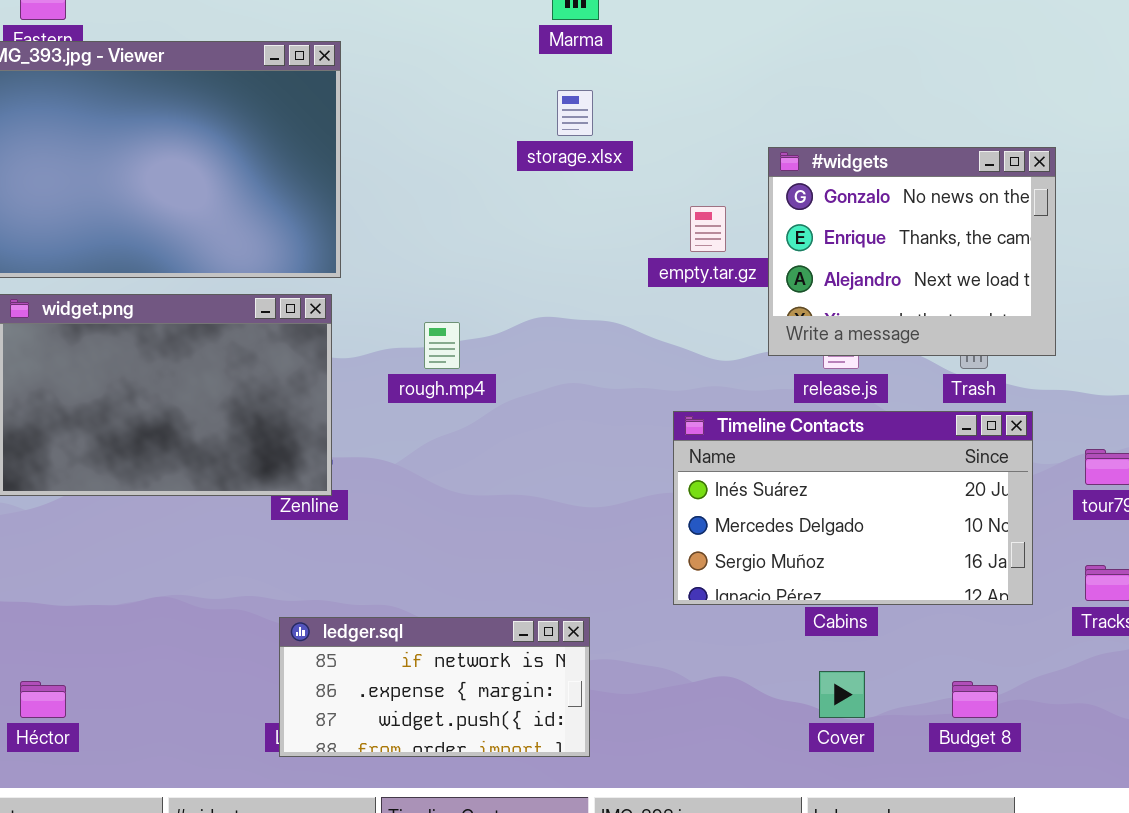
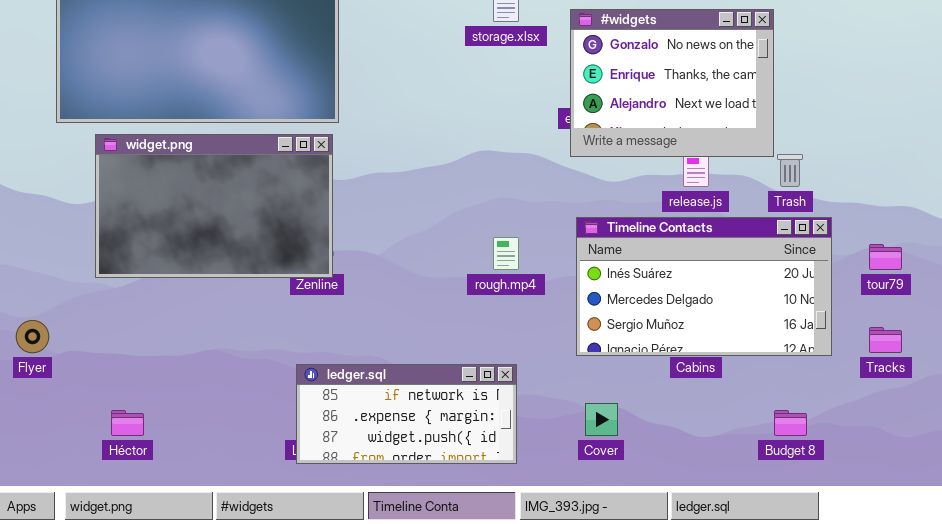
#widgets: [768,147,1056,356] -> [570,9,774,157], moved
rough.mp4: [424,322,460,369] -> [493,237,519,270], moved
Cover: [819,671,865,718] -> [585,403,618,436], moved

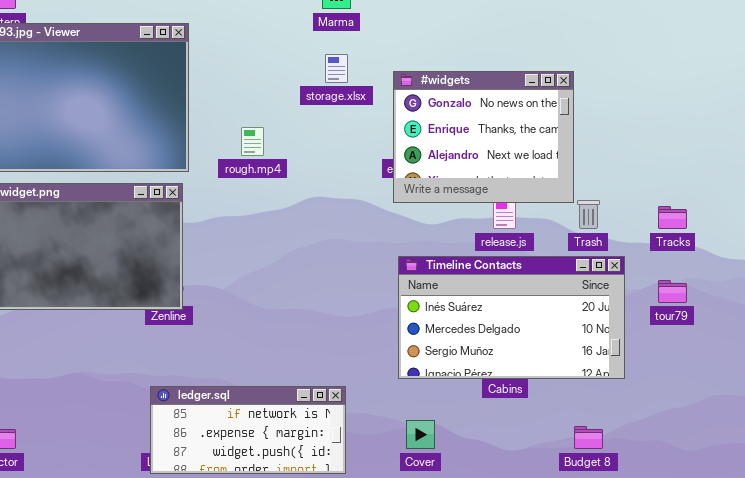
rough.mp4: [493,237,519,270] -> [241,127,264,156], moved
Tracks: [869,327,902,353] -> [658,206,687,229], moved

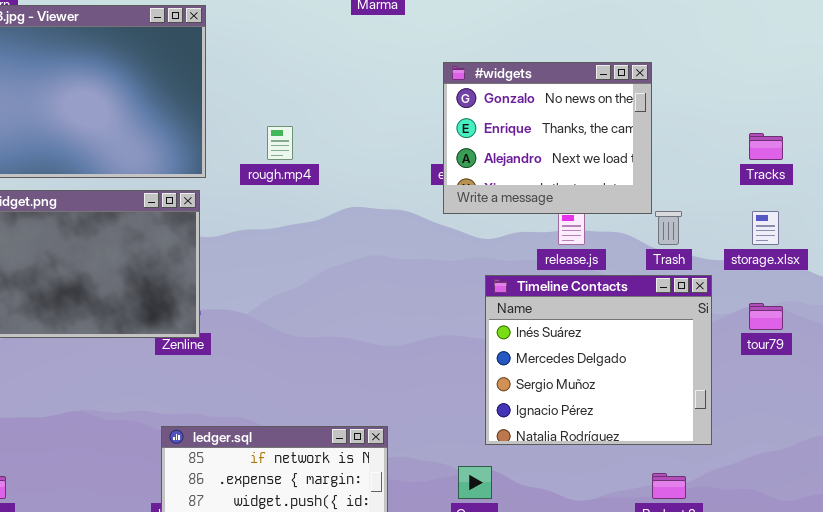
storage.xlsx: [325,54,348,83] -> [752,211,779,245], moved
Tracks: [658,206,687,229] -> [749,133,783,160], moved
Timeline Contacts: [398,256,625,379] -> [485,275,712,445], resized

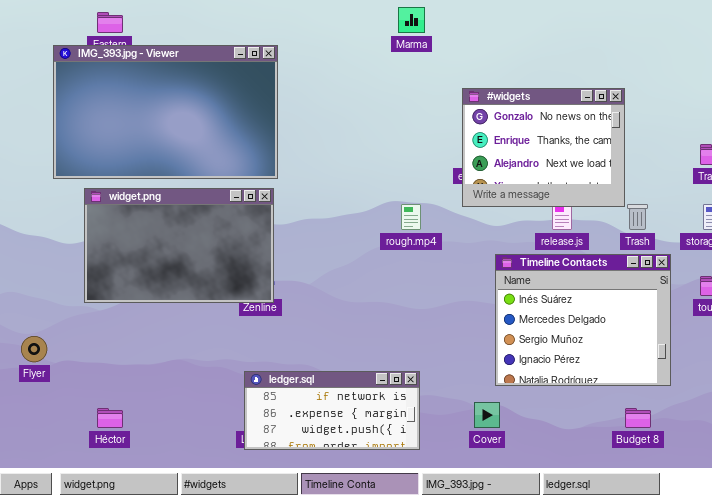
rough.mp4: [267,126,293,160] -> [401,204,421,230], moved

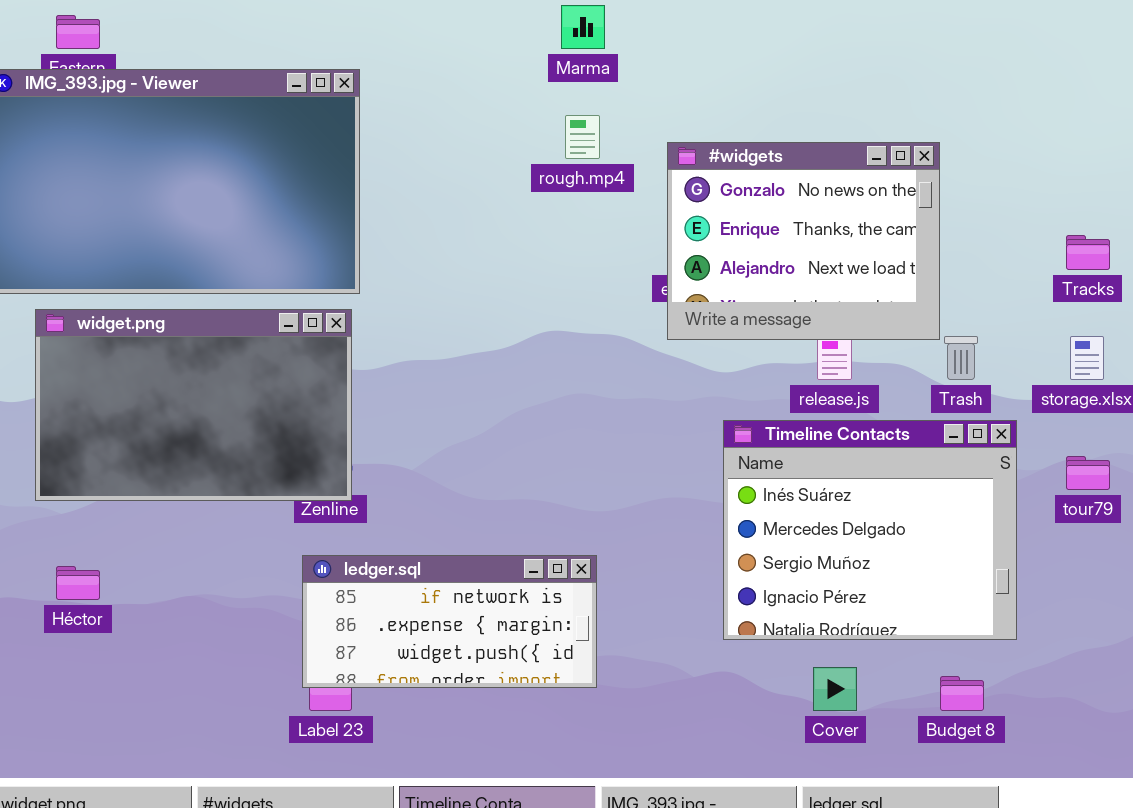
rough.mp4: [401,204,421,230] -> [565,115,600,159], moved
ledger.sql: [244,371,420,450] -> [302,555,597,688], moved
Cover: [474,402,500,428] -> [813,667,857,711], moved
Héctor: [97,408,123,428] -> [56,566,100,600], moved

